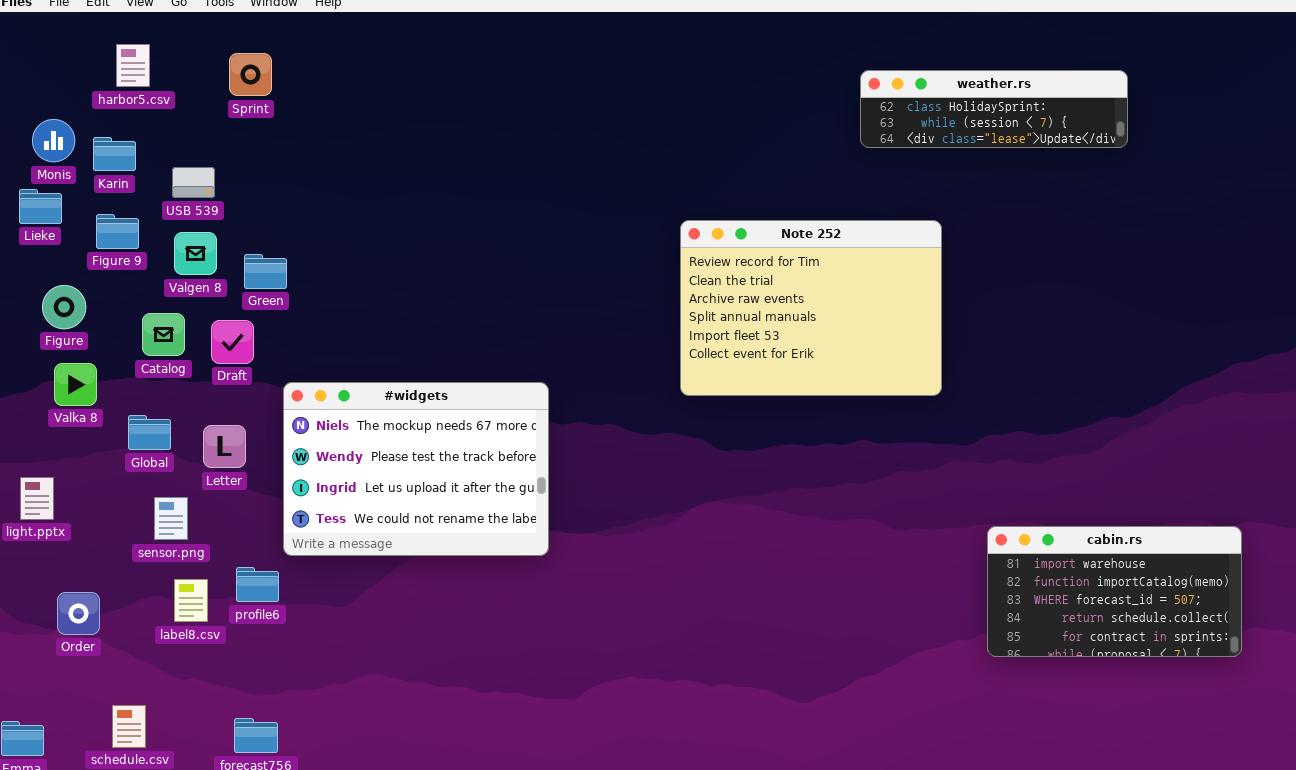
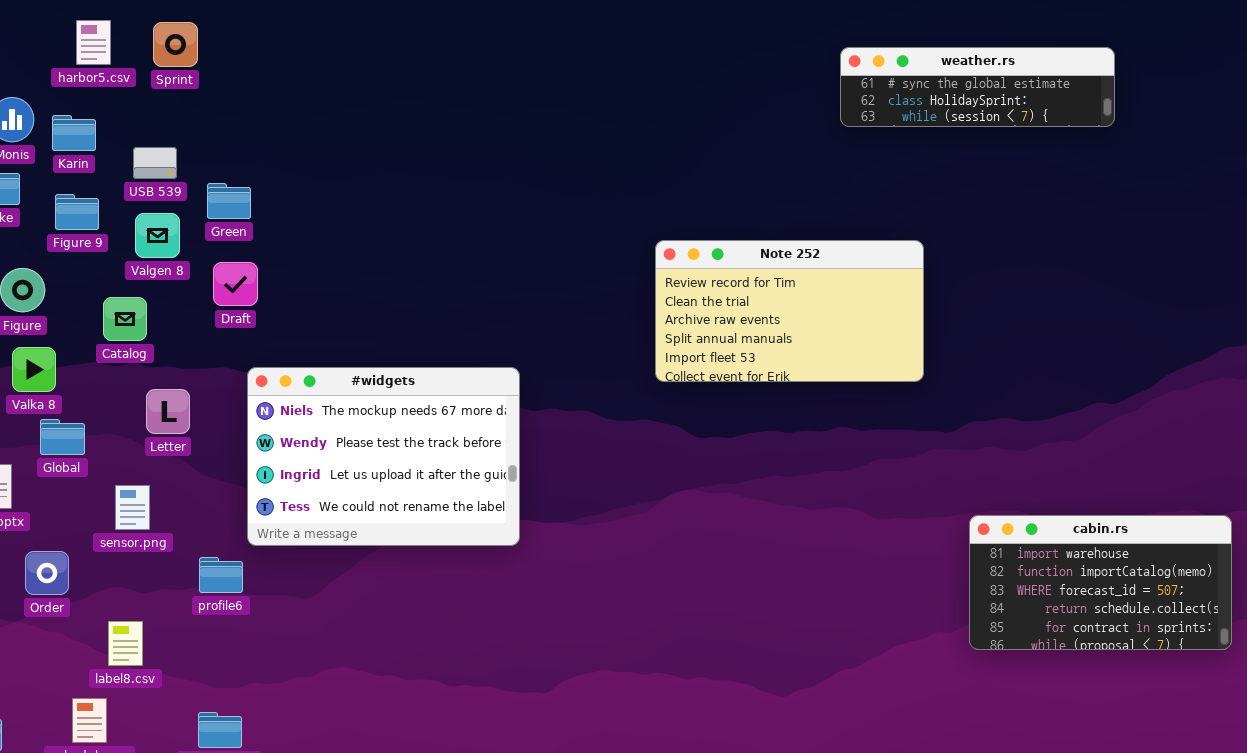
Sprint: [229,53,272,96] -> [153,22,198,67], moved
weather.rs: [860,70,1128,148] -> [840,47,1115,127], scrolled up 1 row
Note 252: [680,220,942,396] -> [655,240,924,382], resized
Green: [244,254,287,289] -> [207,183,251,219], moved
Draft: [211,320,254,364] -> [213,262,258,306], moved
Global: [128,415,171,450] -> [40,419,85,455], moved
Letter: [203,425,246,468] -> [146,389,190,434], moved
label8.csv: [174,579,208,622] -> [108,621,143,666], moved
Order: [57,592,100,635] -> [25,551,69,595], moved

